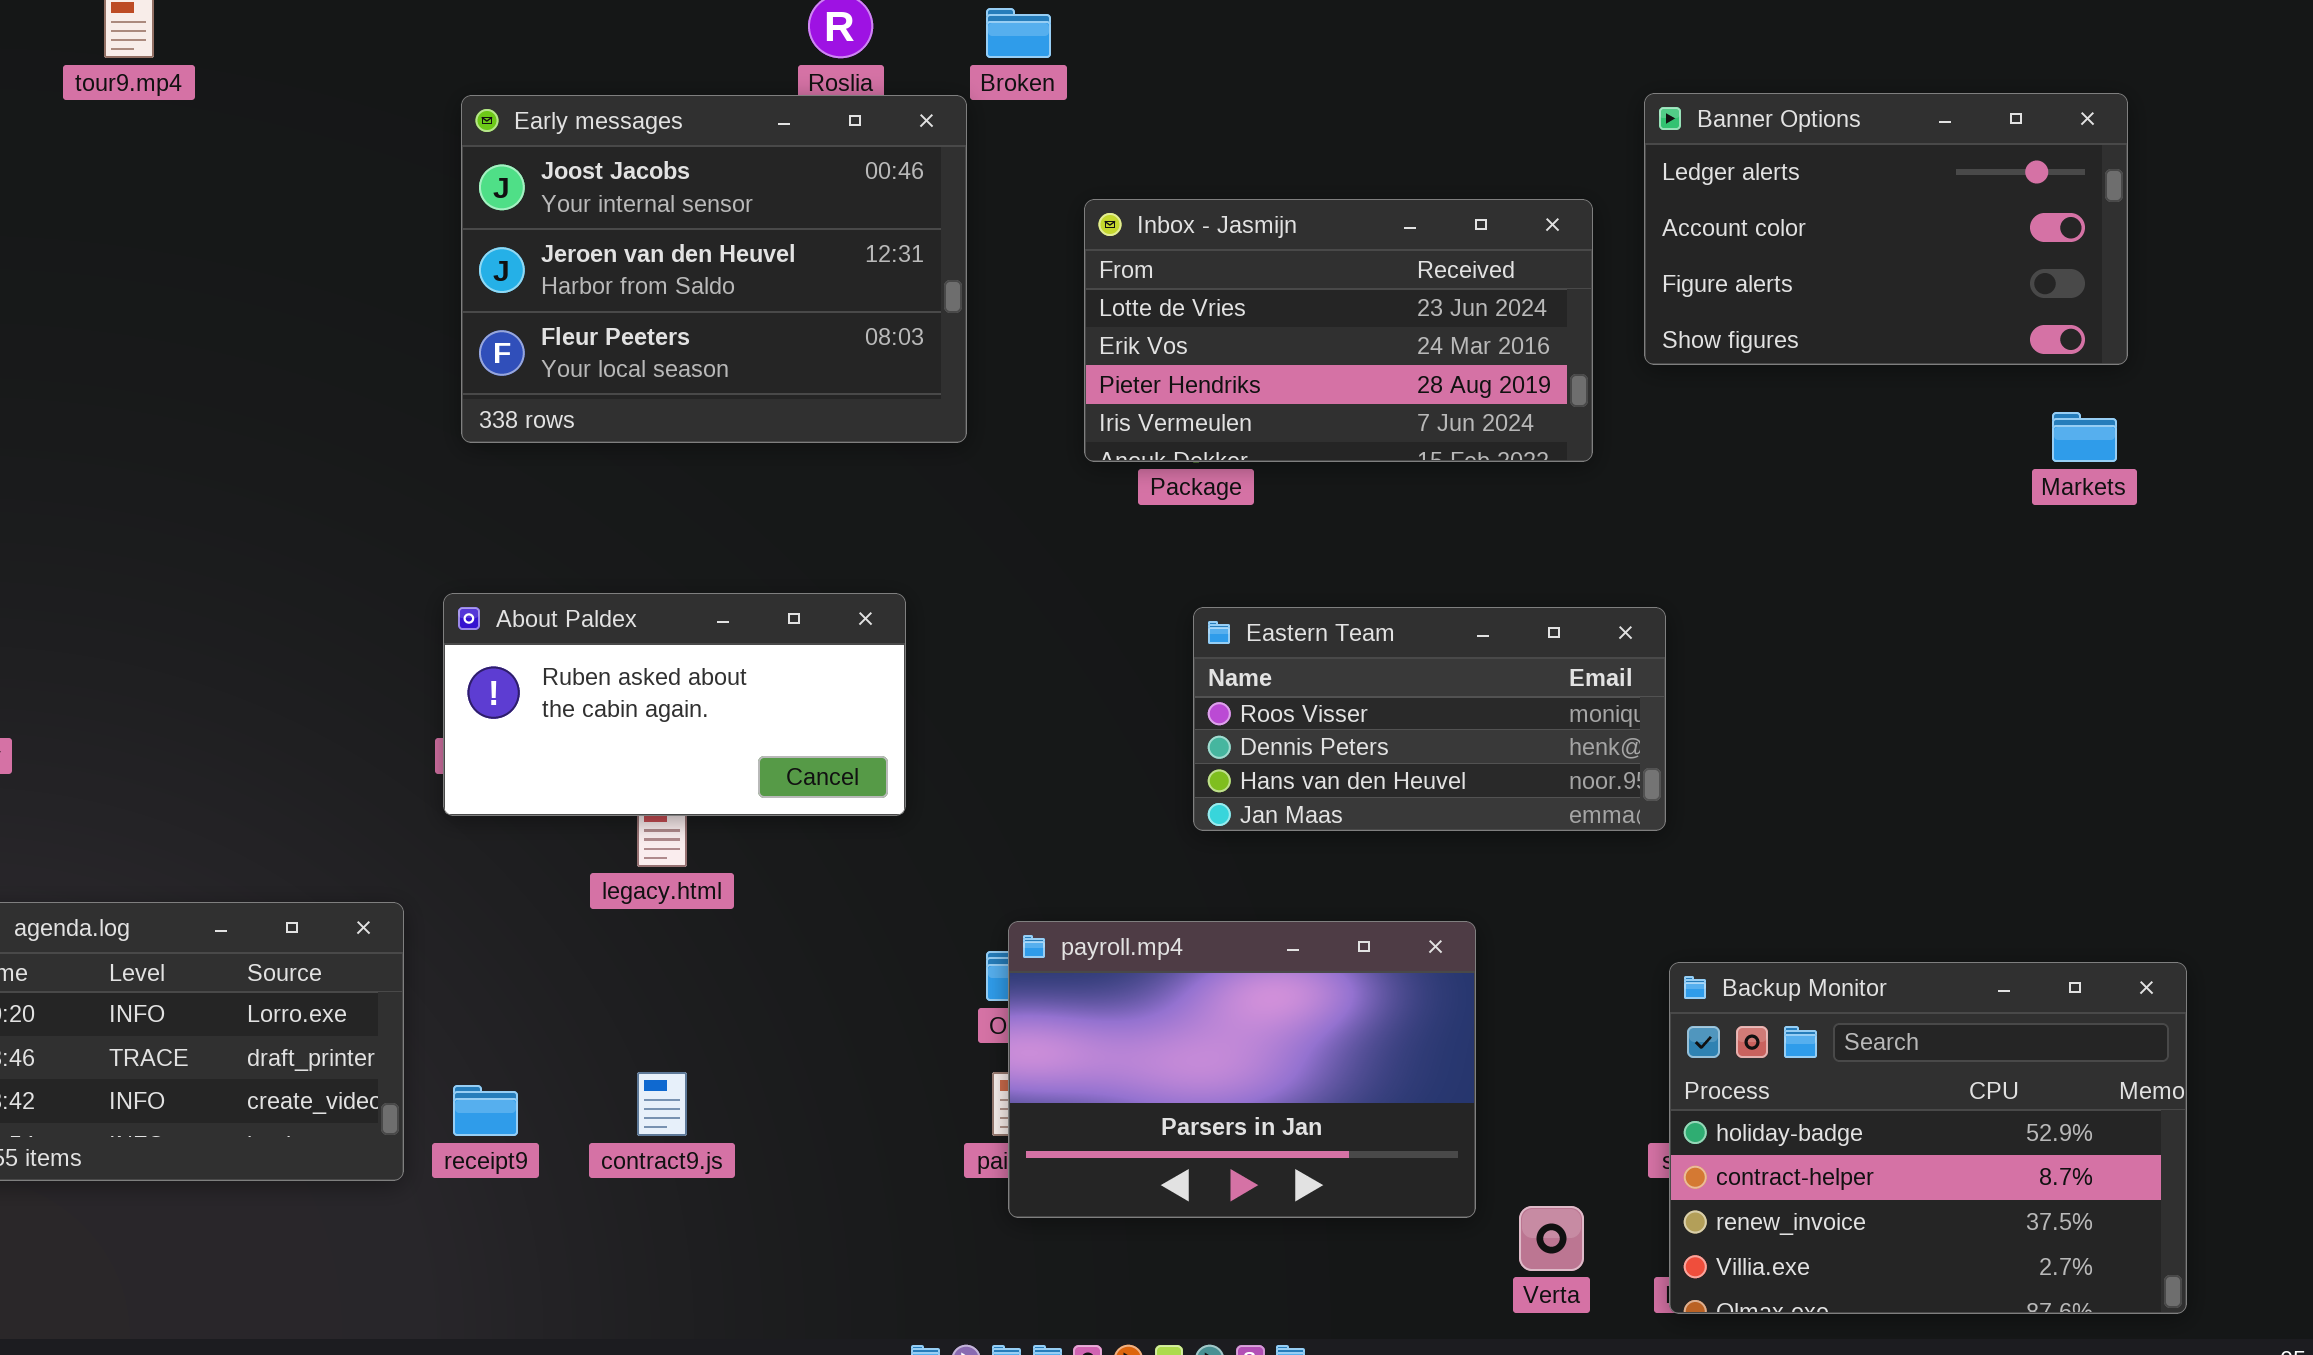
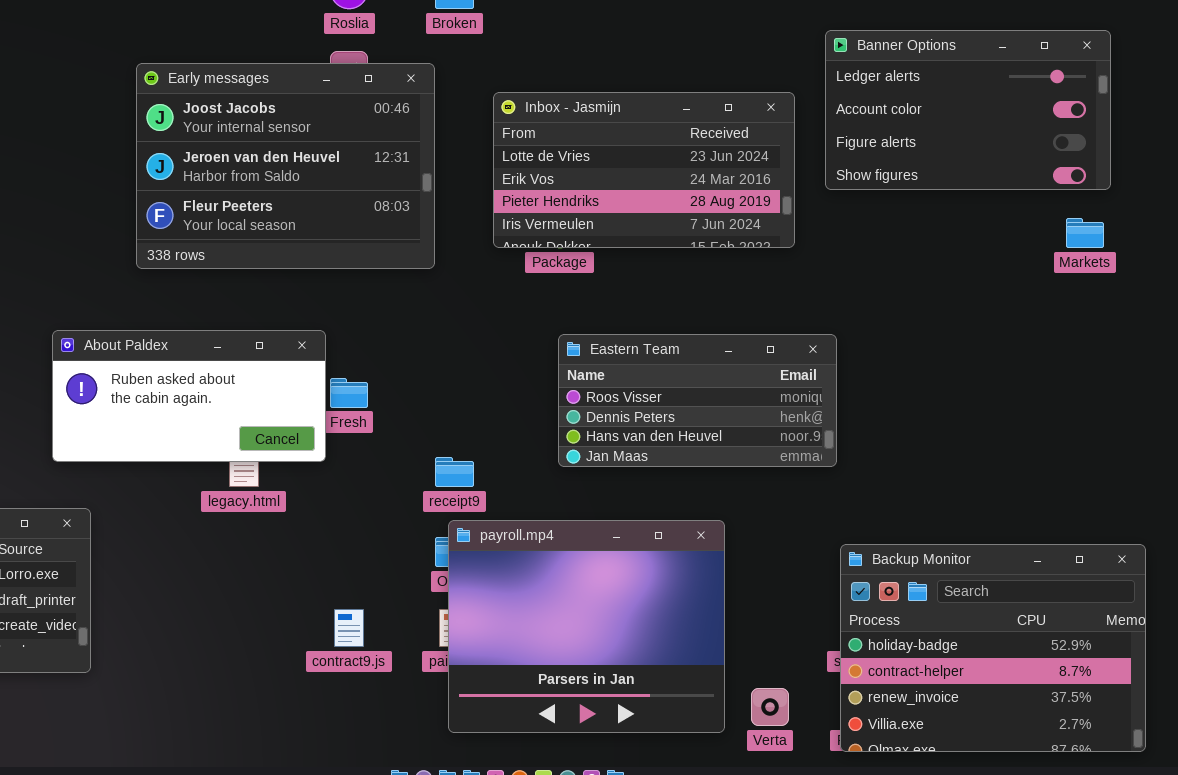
Early messages: [461,95,967,443] -> [136,63,435,269], moved
About Paldex: [443,593,906,816] -> [52,330,326,462], moved
payroll.mp4: [1008,921,1476,1218] -> [448,520,725,733], resized
contract9.js: [637,1072,687,1136] -> [334,609,364,647], moved
receipt9: [453,1085,518,1136] -> [435,457,474,487], moved

